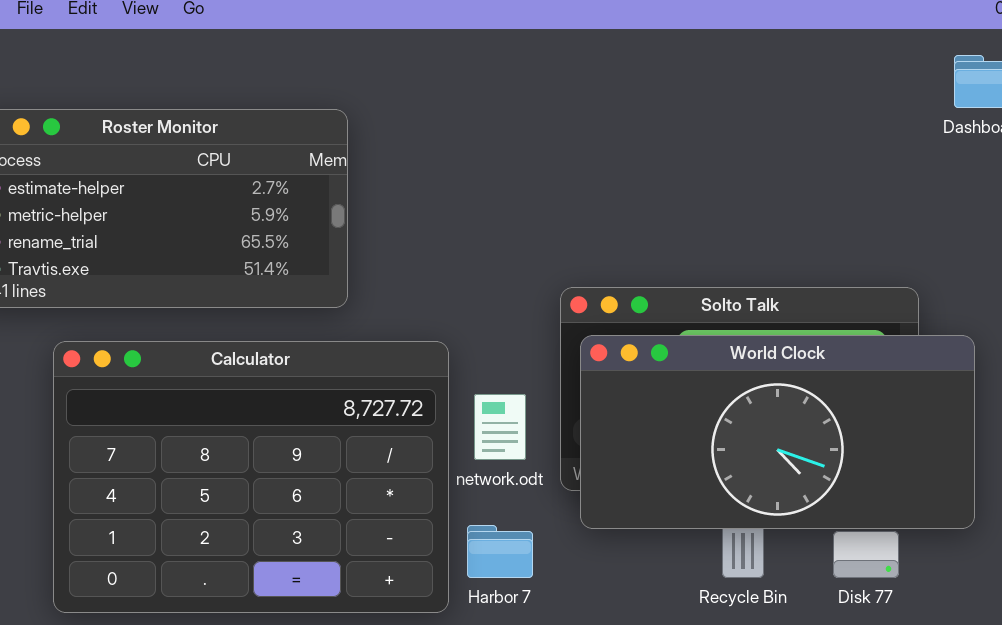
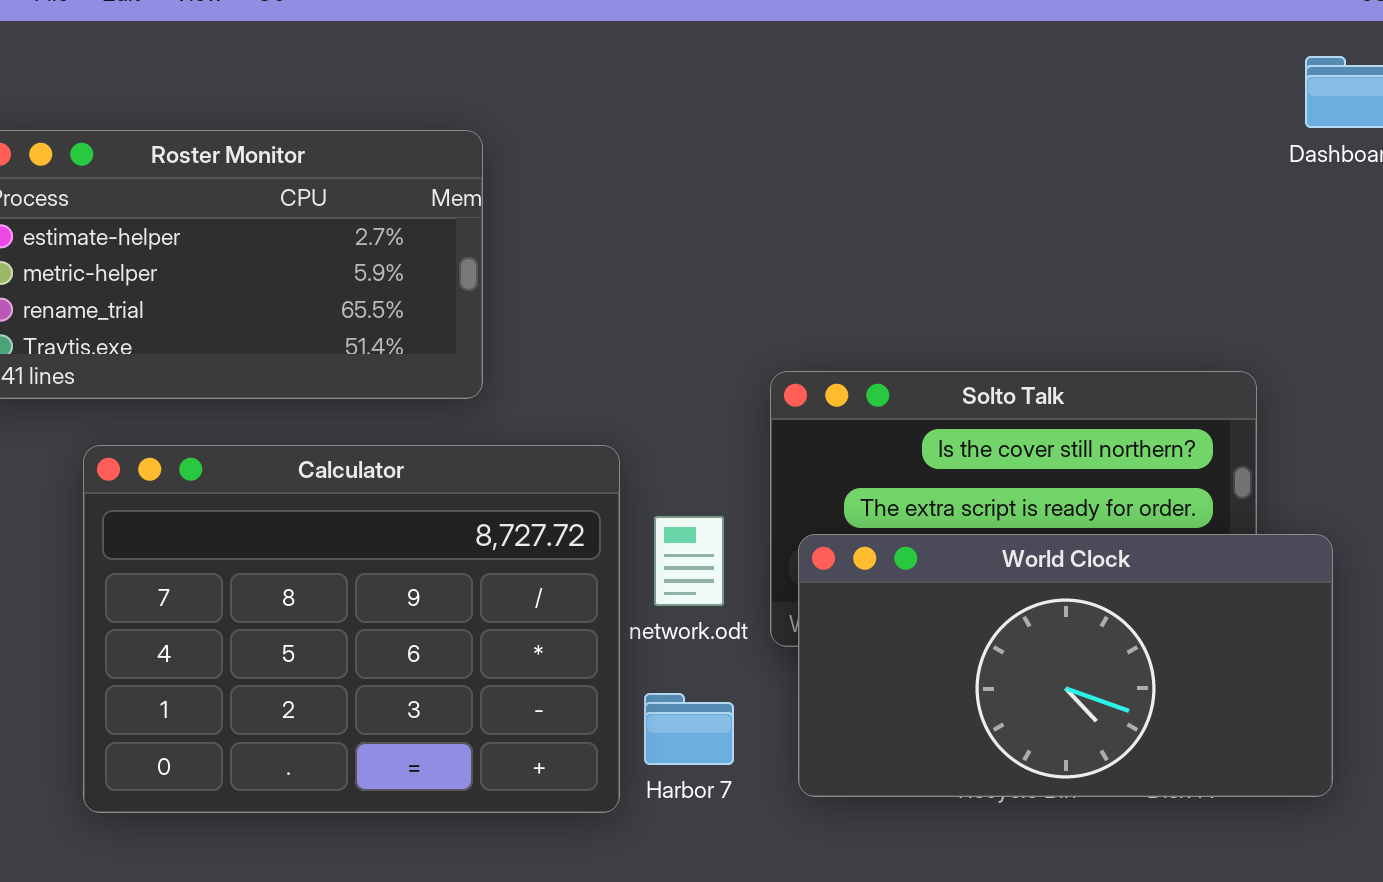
World Clock: [580,335,975,529] -> [798,534,1333,797], moved

